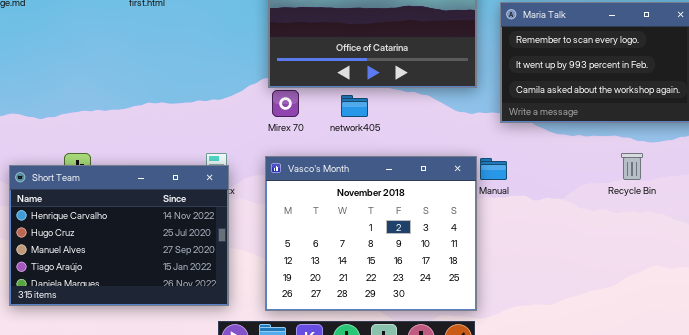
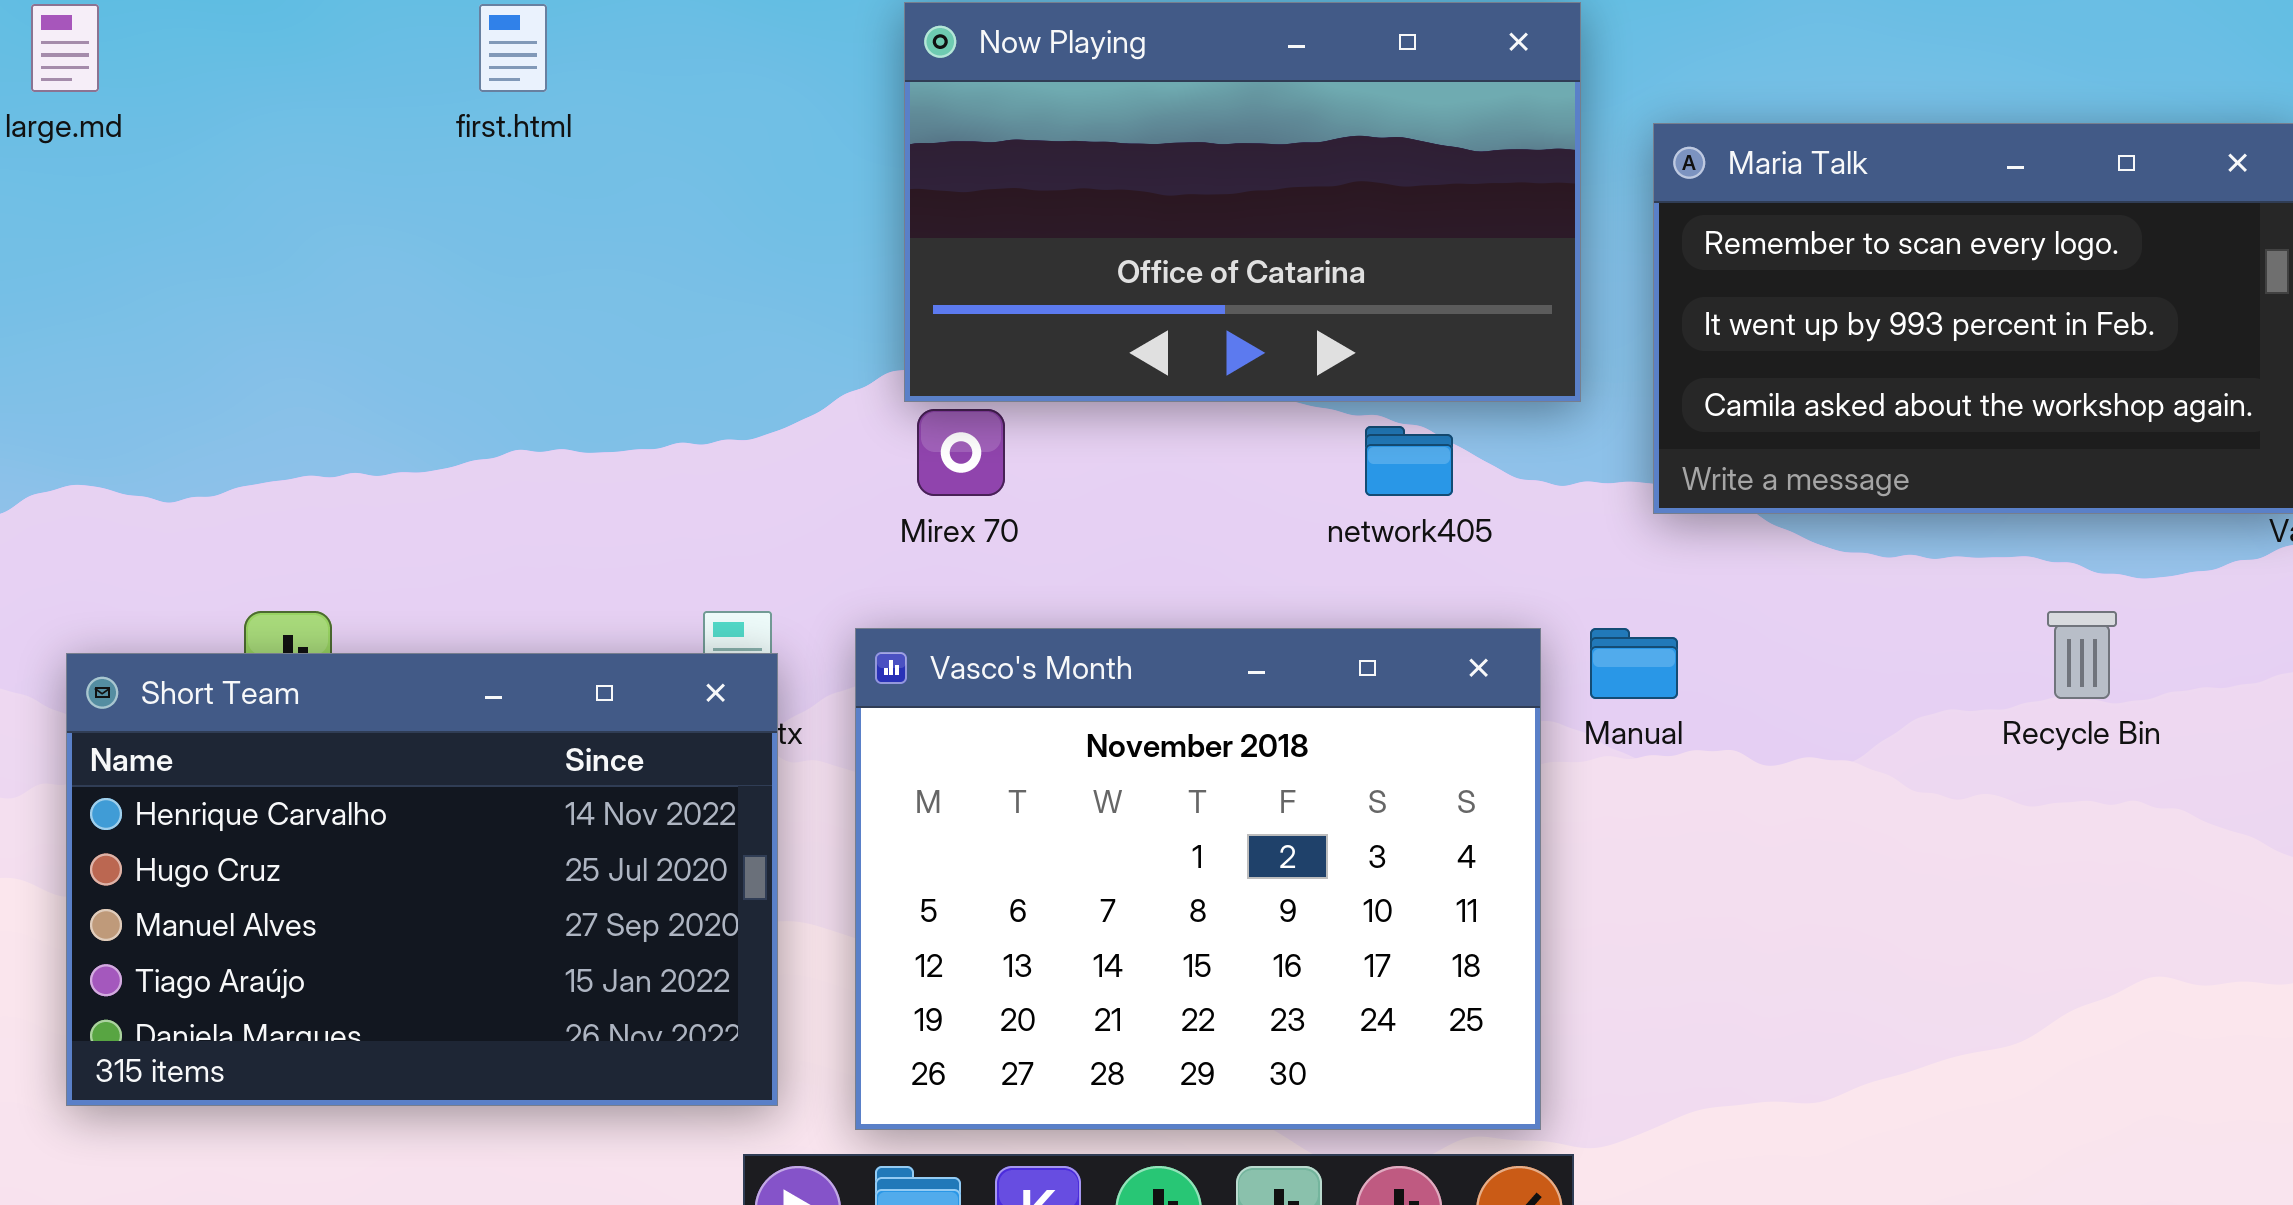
network405: [341,95,368,117] -> [1365,426,1453,496], moved
Vasco's Month: [265,156,477,311] -> [855,628,1541,1130], moved

